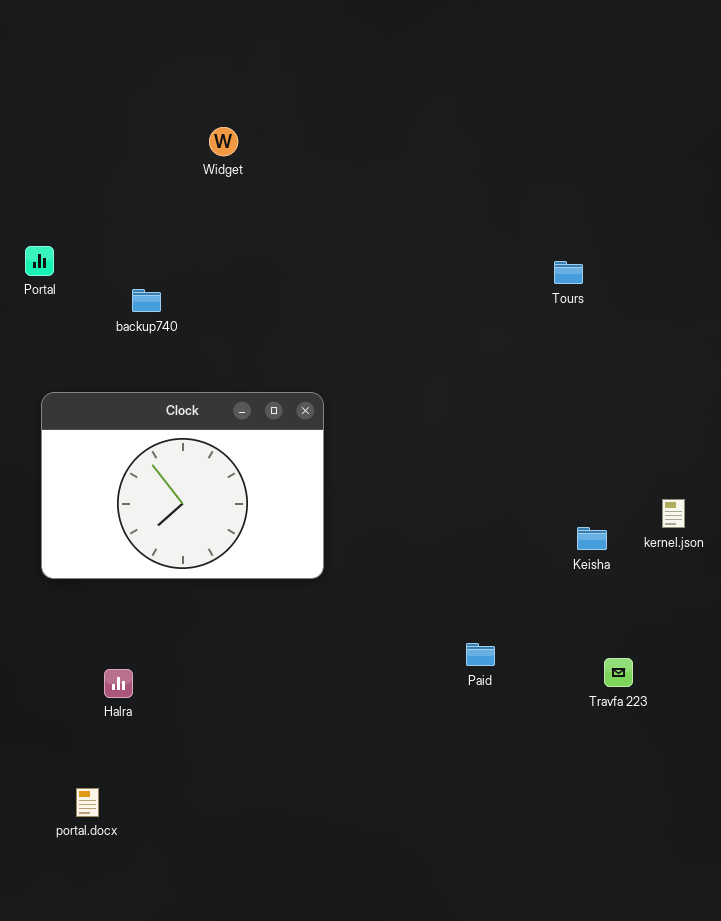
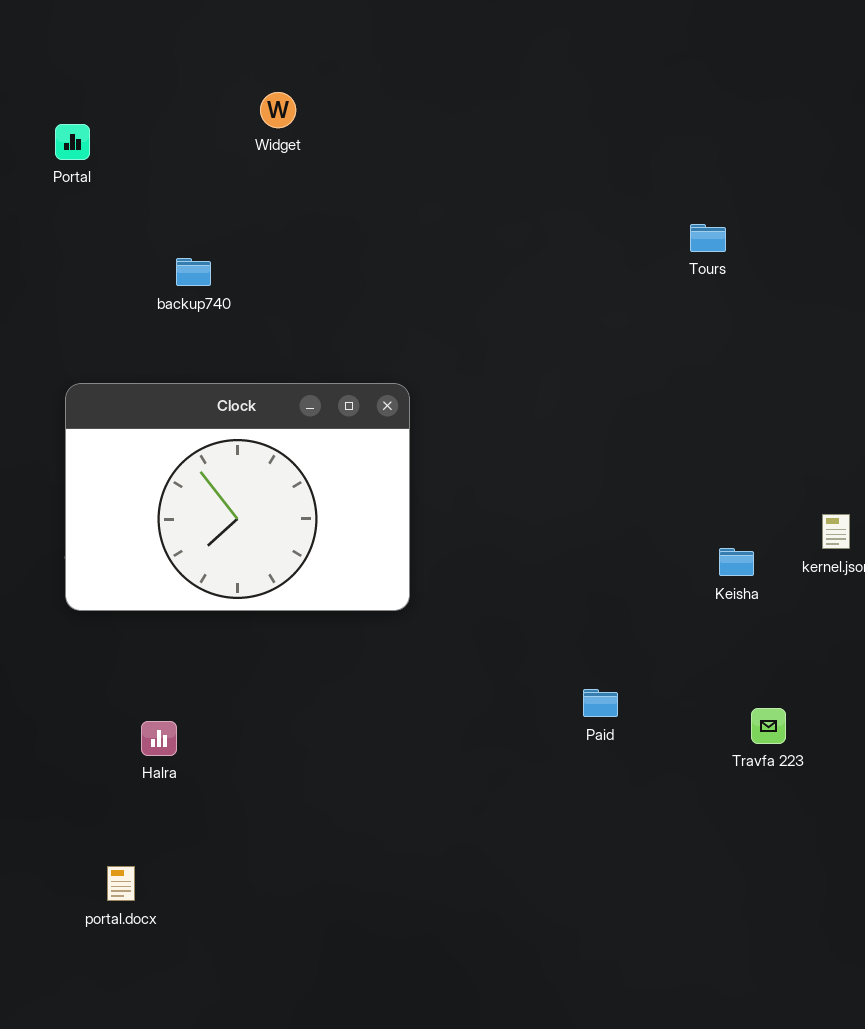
Widget: [209,127,238,156] -> [260,92,296,128], moved
Portal: [25,246,54,276] -> [55,124,90,160], moved

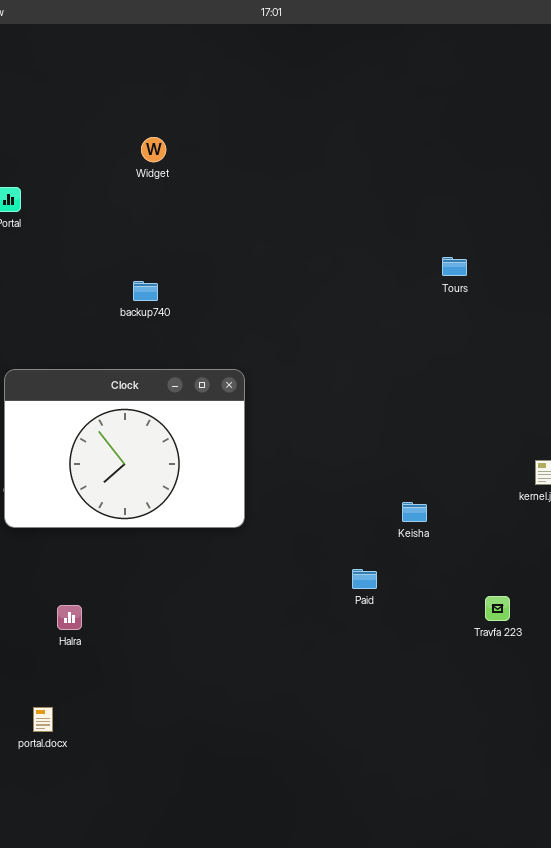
Widget: [260,92,296,128] -> [141,137,166,162], moved
backup740: [176,258,211,286] -> [133,281,158,301], moved
Keisha: [719,548,754,576] -> [402,502,427,522], moved
Paid: [583,689,618,717] -> [352,569,377,589], moved

